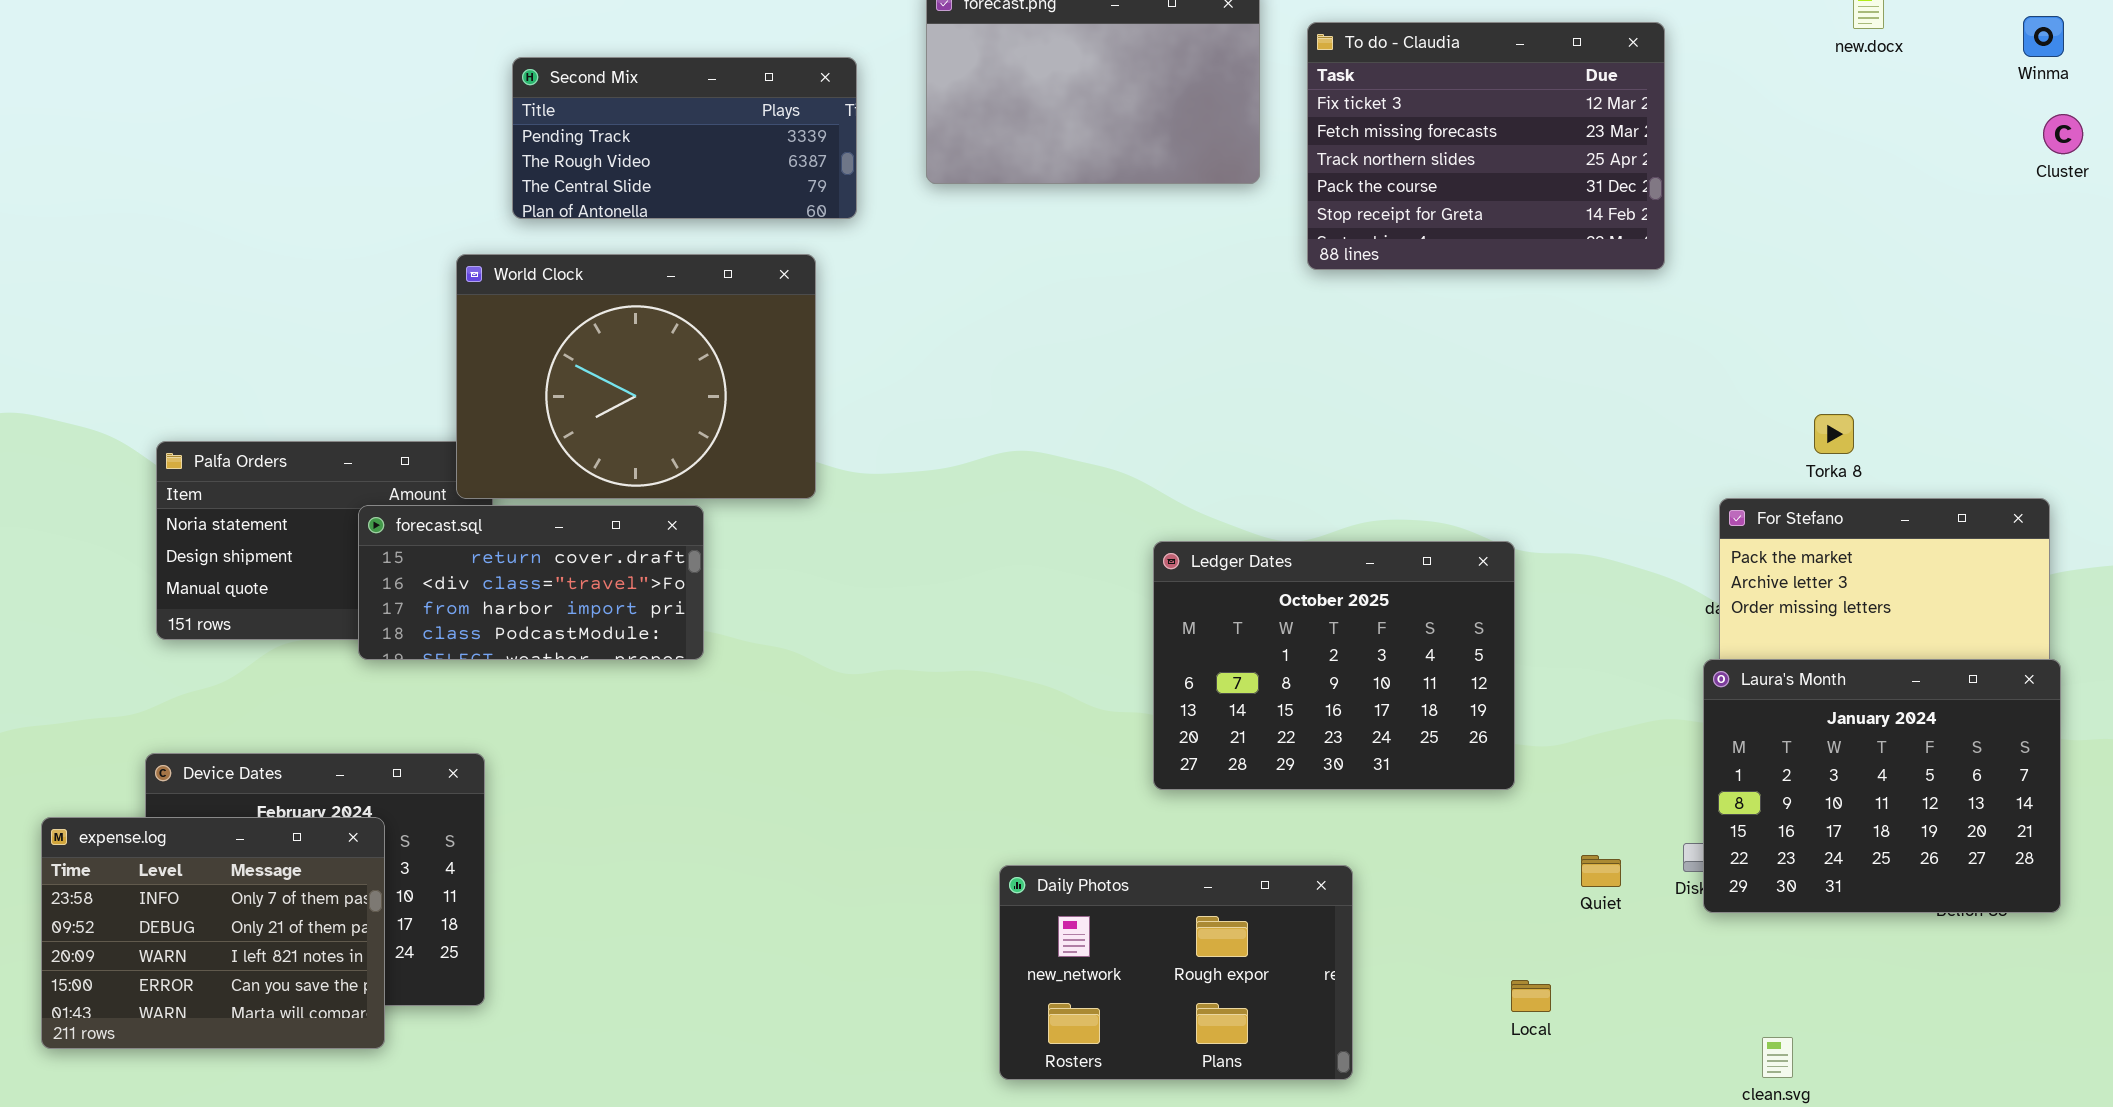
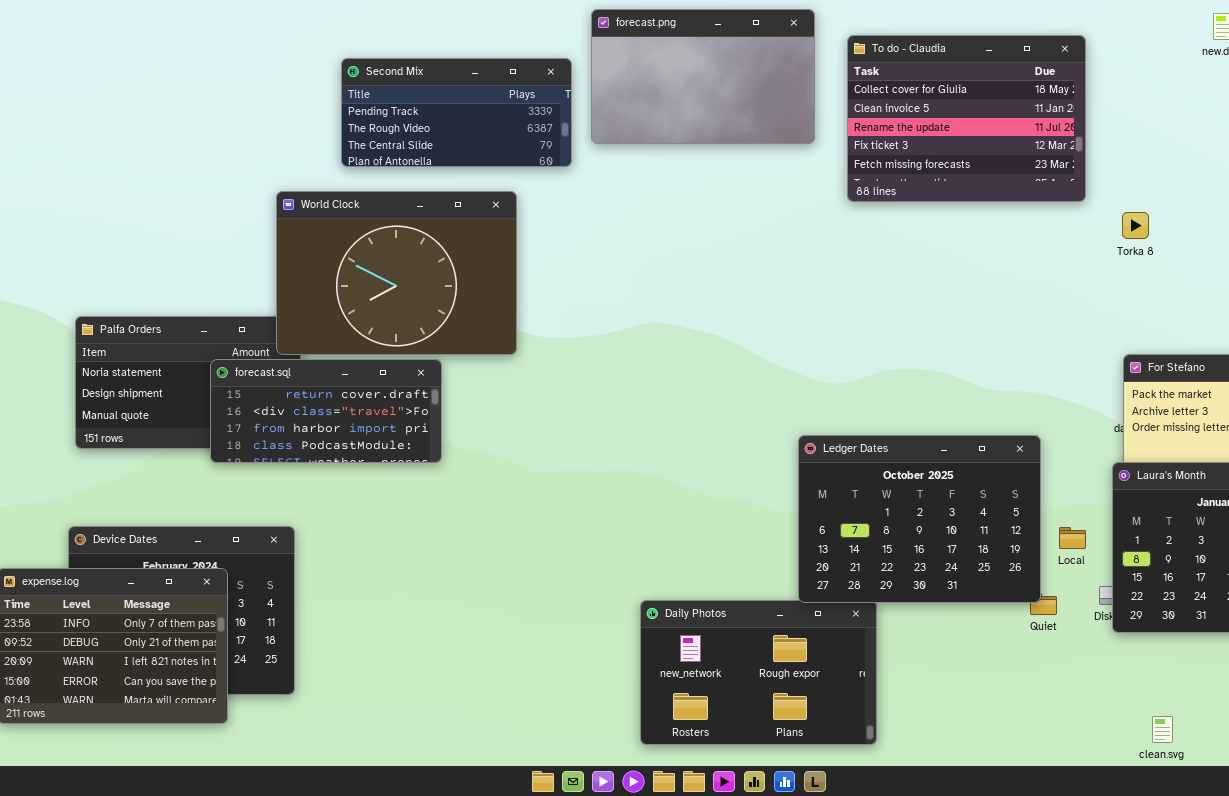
To do - Claudia: [1307,22,1665,270] -> [847,35,1086,202], scrolled up 3 rows
Second Mix: [512,57,857,219] -> [341,58,572,167], moved
Torka 8: [1814,414,1854,454] -> [1122,212,1149,239], moved
Ledger Dates: [1153,541,1515,790] -> [798,435,1041,603], moved
Local: [1511,980,1551,1012] -> [1059,527,1086,549], moved

